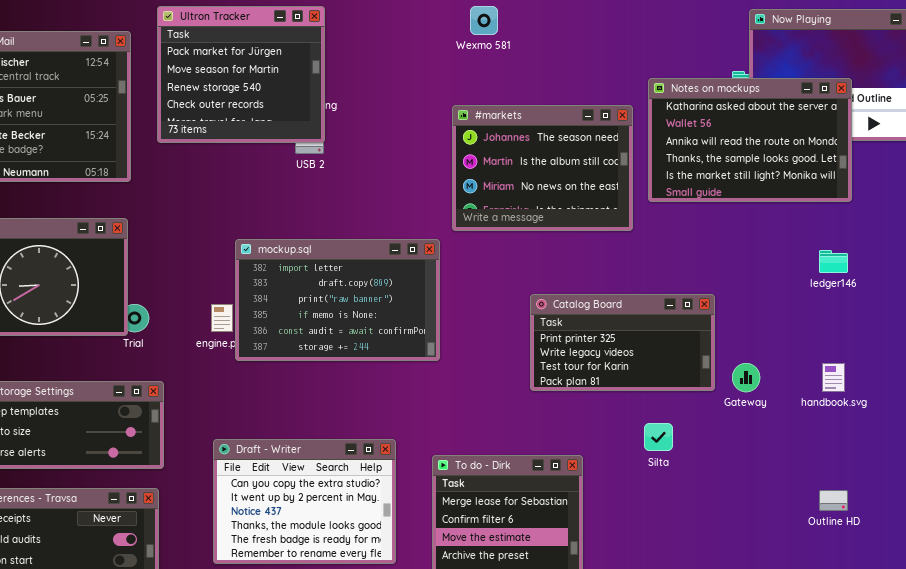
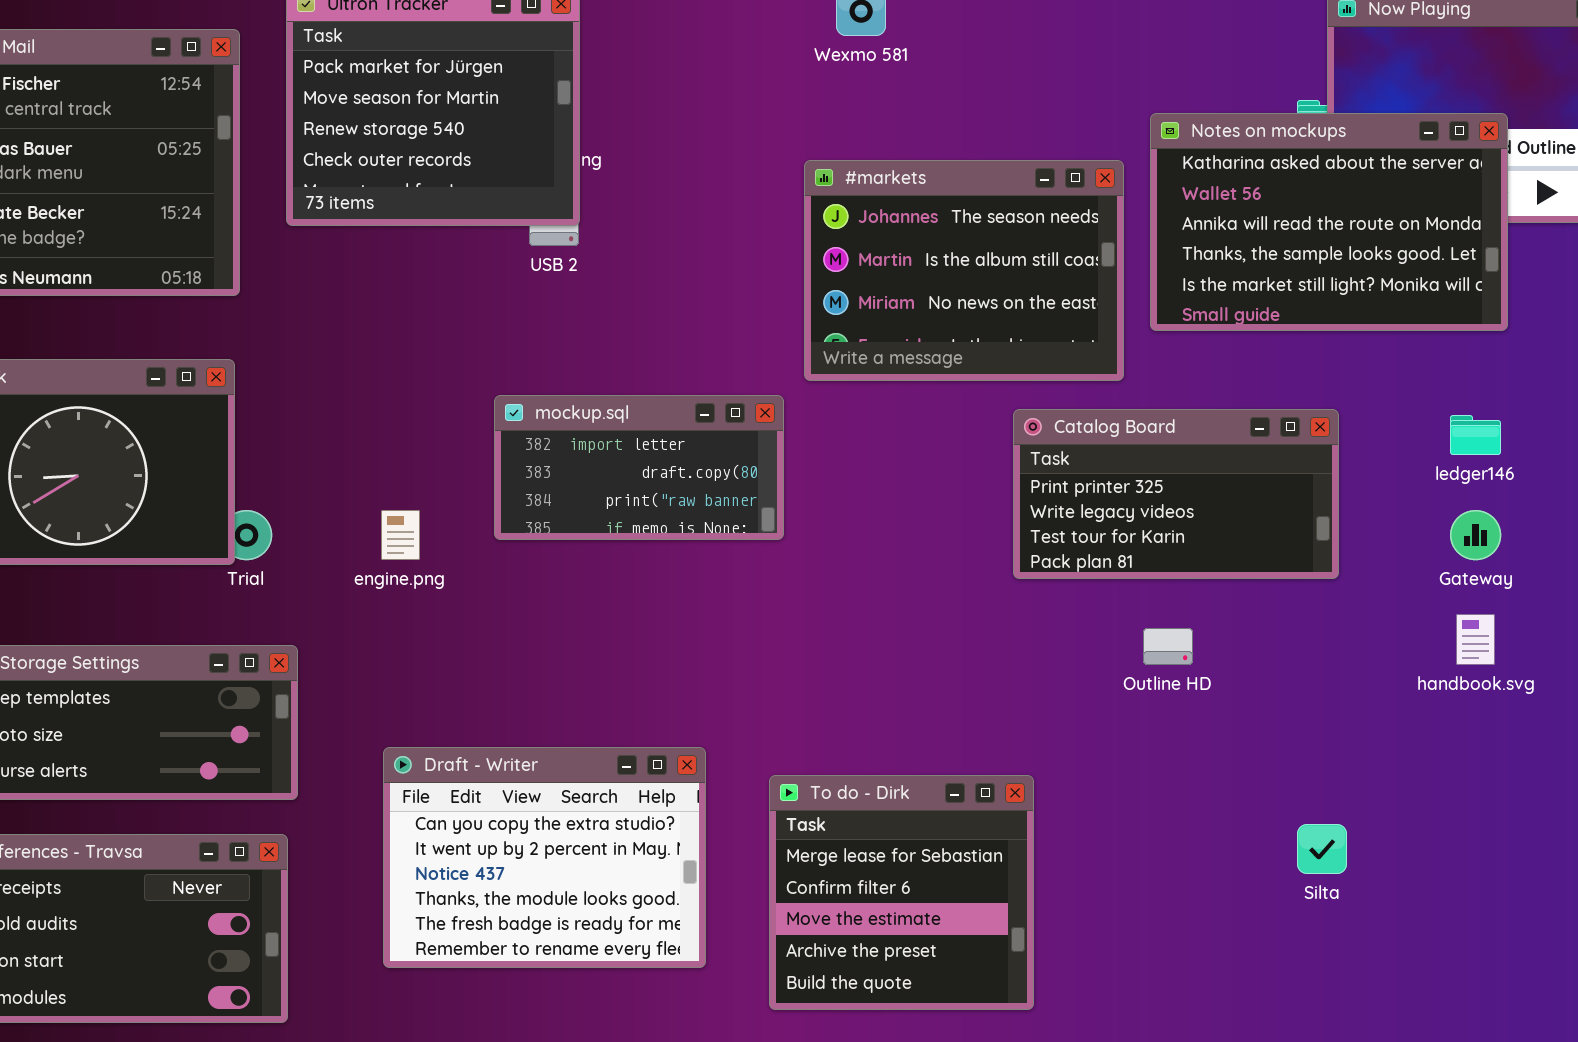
mockup.sql: [235,239,440,361] -> [494,395,784,540], resized
Catalog Board: [530,294,715,391] -> [1013,409,1339,579], moved
Gateway: [732,363,760,392] -> [1450,510,1501,560], moved
Silta: [644,423,673,451] -> [1297,824,1347,874], moved
Outline HD: [819,490,848,511] -> [1143,628,1193,665], moved

